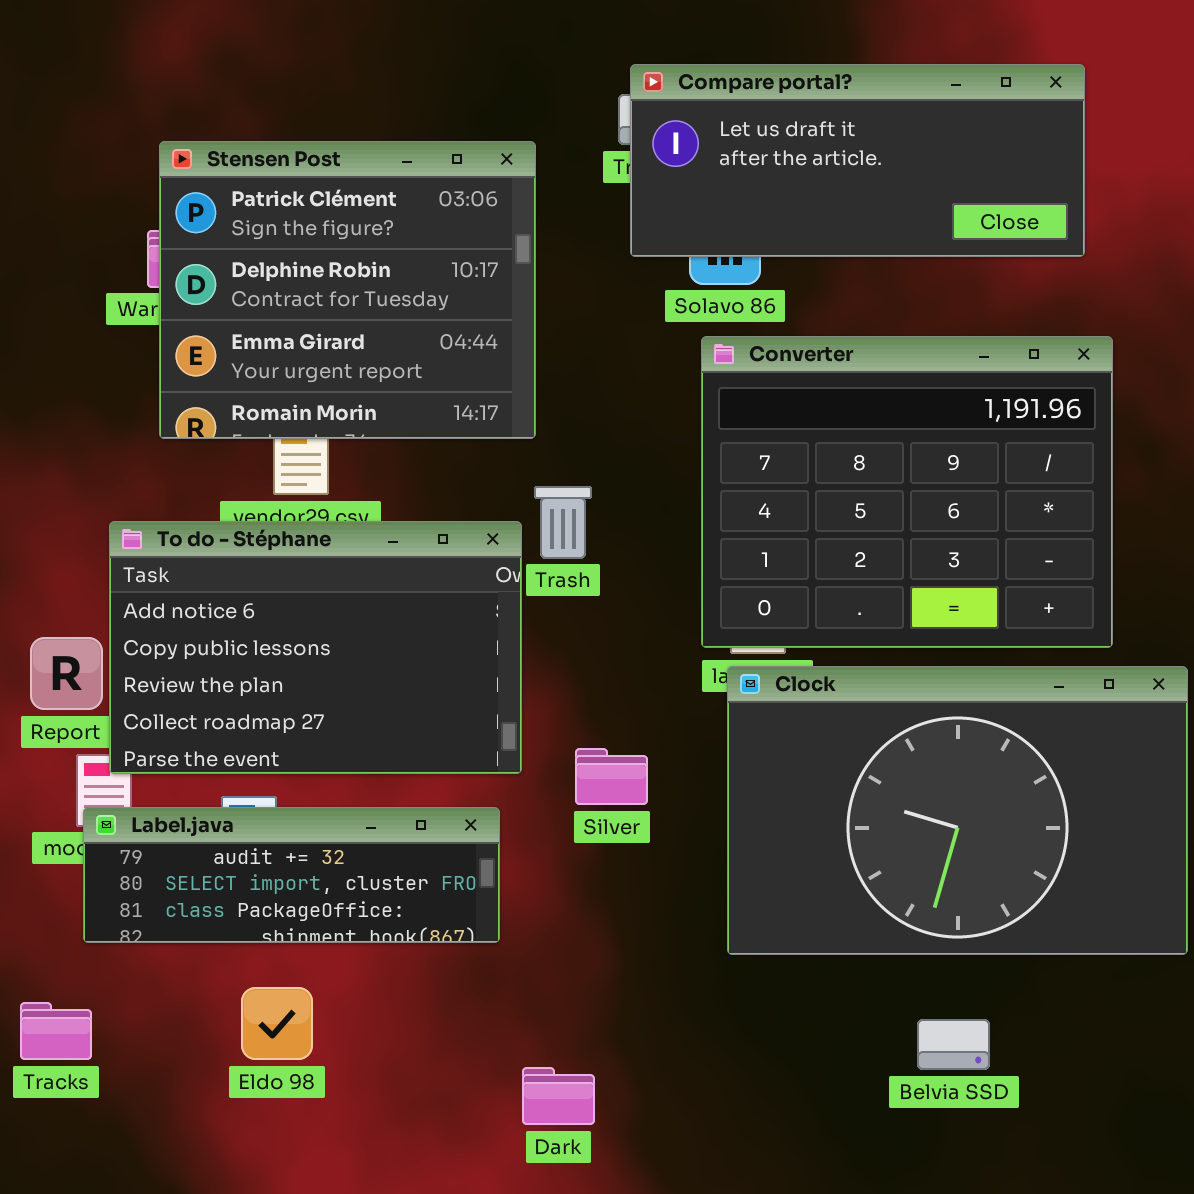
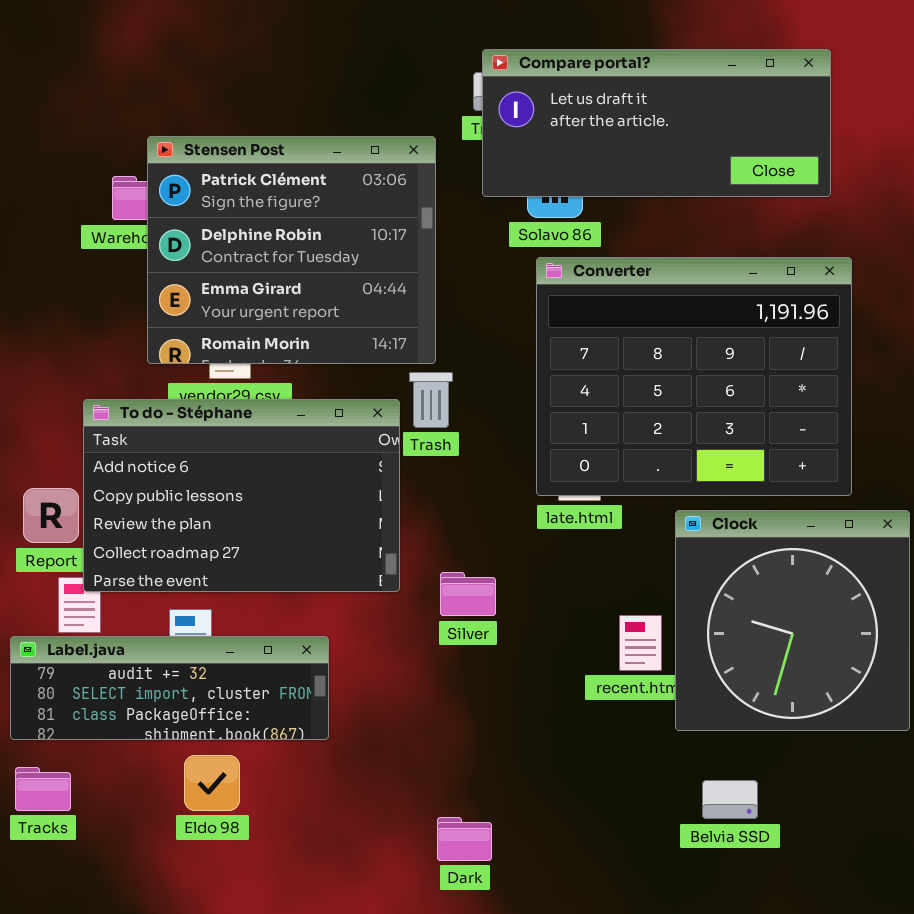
Stensen Post: [159,141,536,439] -> [147,136,436,364], moved
Clock: [727,666,1188,955] -> [675,510,910,731], resized
Label.java: [83,807,500,943] -> [10,636,329,740], moved
Dark: [522,1067,595,1125] -> [437,817,492,861], moved

